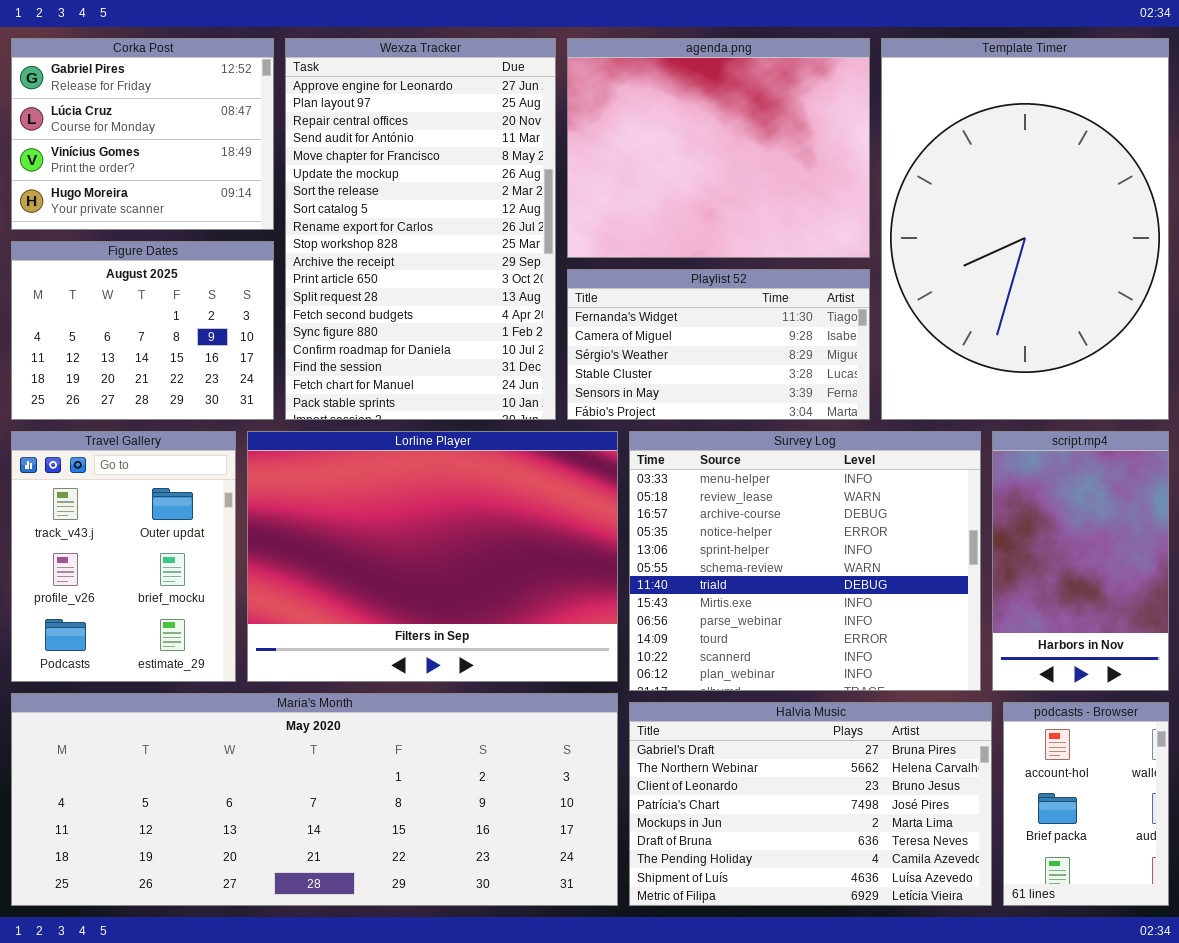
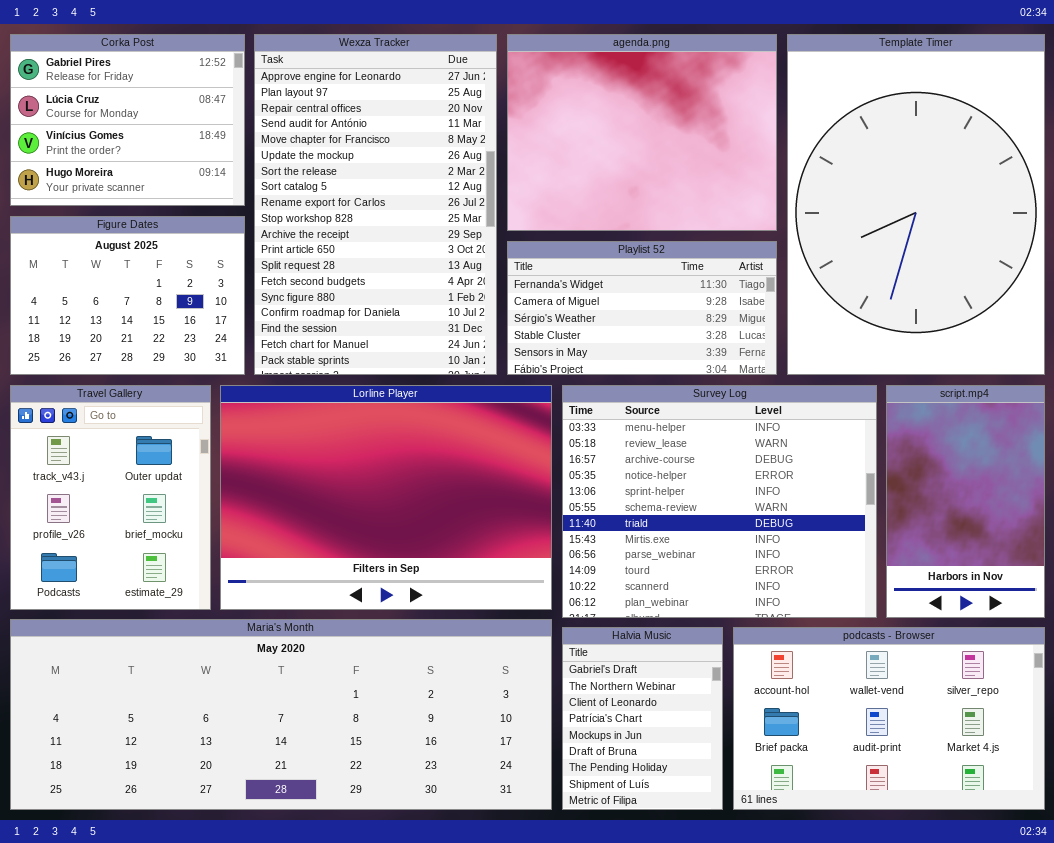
Halvia Music: [629,702,992,906] -> [562,627,723,810], resized
podcasts - Browser: [1003,702,1169,906] -> [733,627,1045,810], resized

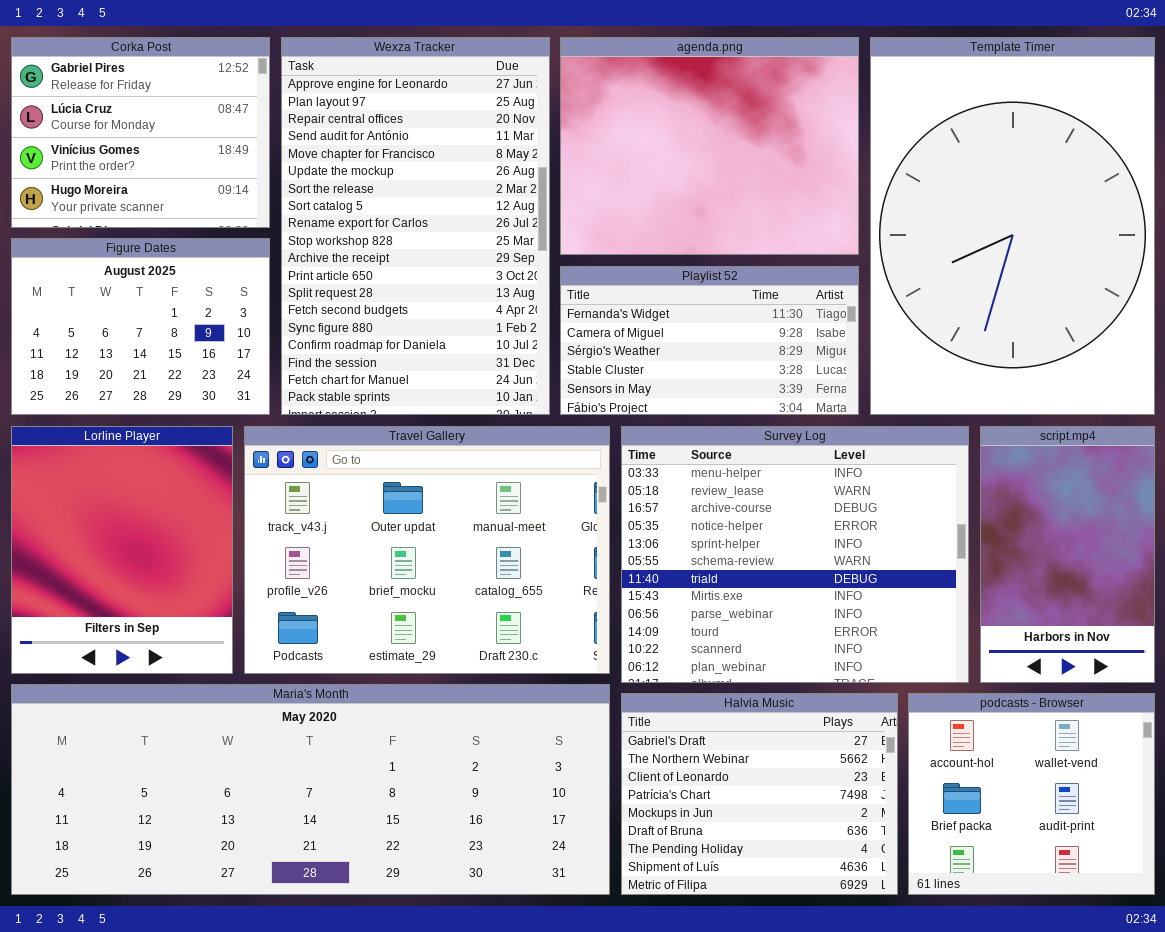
Travel Gallery: [10,385,211,610] -> [244,426,610,674], moved, resized
Lorline Player: [220,385,552,610] -> [11,426,233,674], moved, resized
Halvia Music: [562,627,723,810] -> [621,693,898,895], resized
podcasts - Browser: [733,627,1045,810] -> [908,693,1155,895], resized

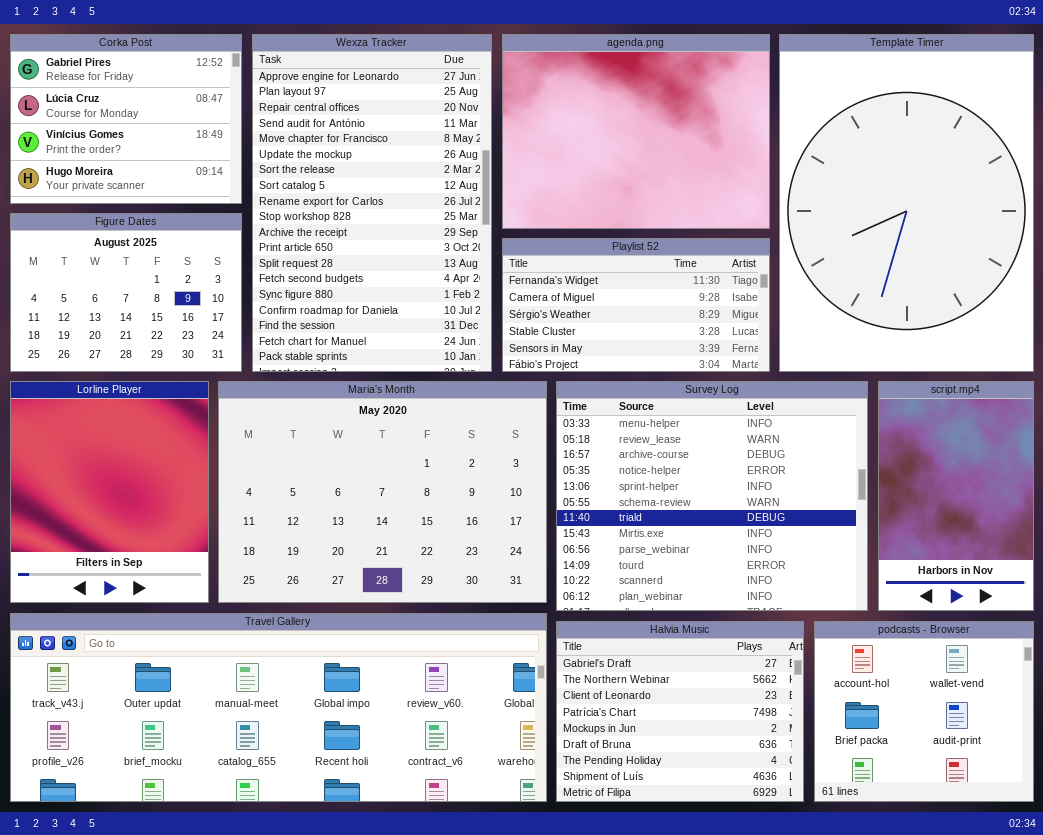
Travel Gallery: [244,426,610,674] -> [10,613,547,802], moved, resized
Maria's Month: [11,684,610,895] -> [218,381,547,603], moved, resized

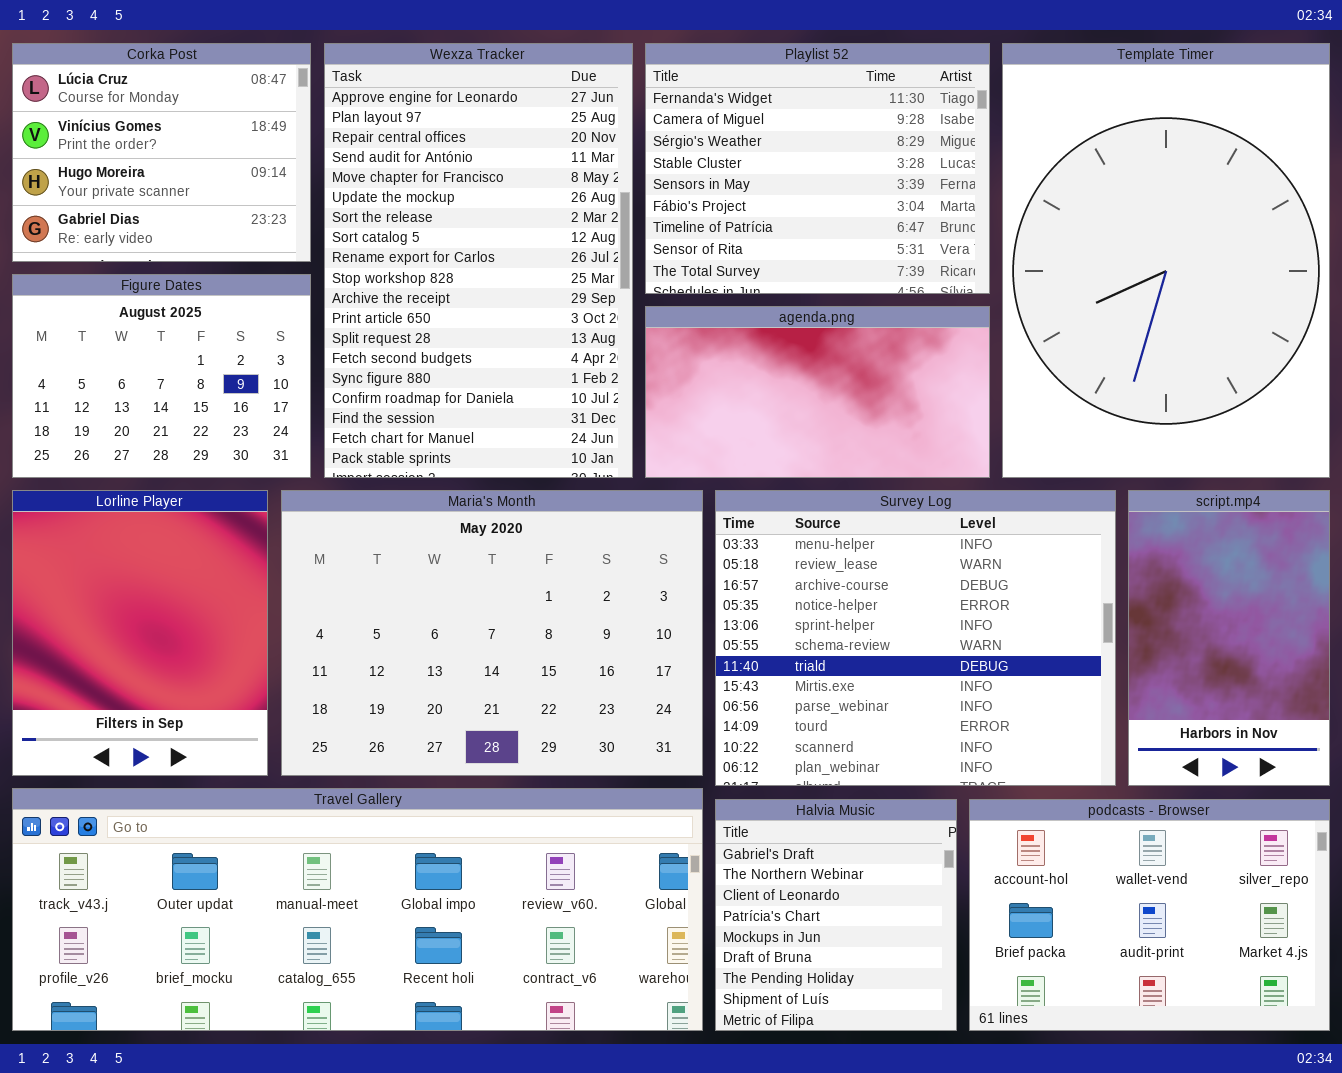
Corka Post: [10,34,242,204] -> [12,43,311,262], scrolled down 1 row
agenda.png: [502,34,770,229] -> [645,306,990,478], moved, resized
Playlist 52: [502,238,770,372] -> [645,43,990,294], moved, resized
Halvia Music: [556,621,804,802] -> [715,799,957,1031], resized
podcasts - Browser: [814,621,1034,802] -> [969,799,1330,1031], resized

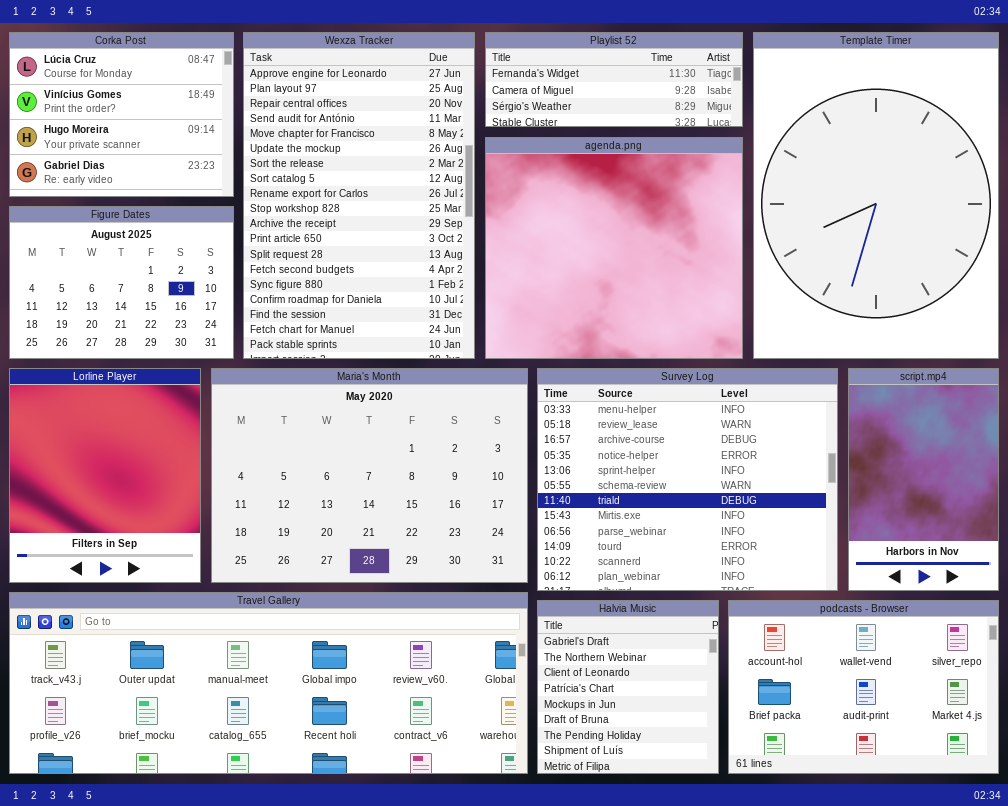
Playlist 52: [645,43,990,294] -> [485,32,743,127], resized
agenda.png: [645,306,990,478] -> [485,137,743,359], resized

